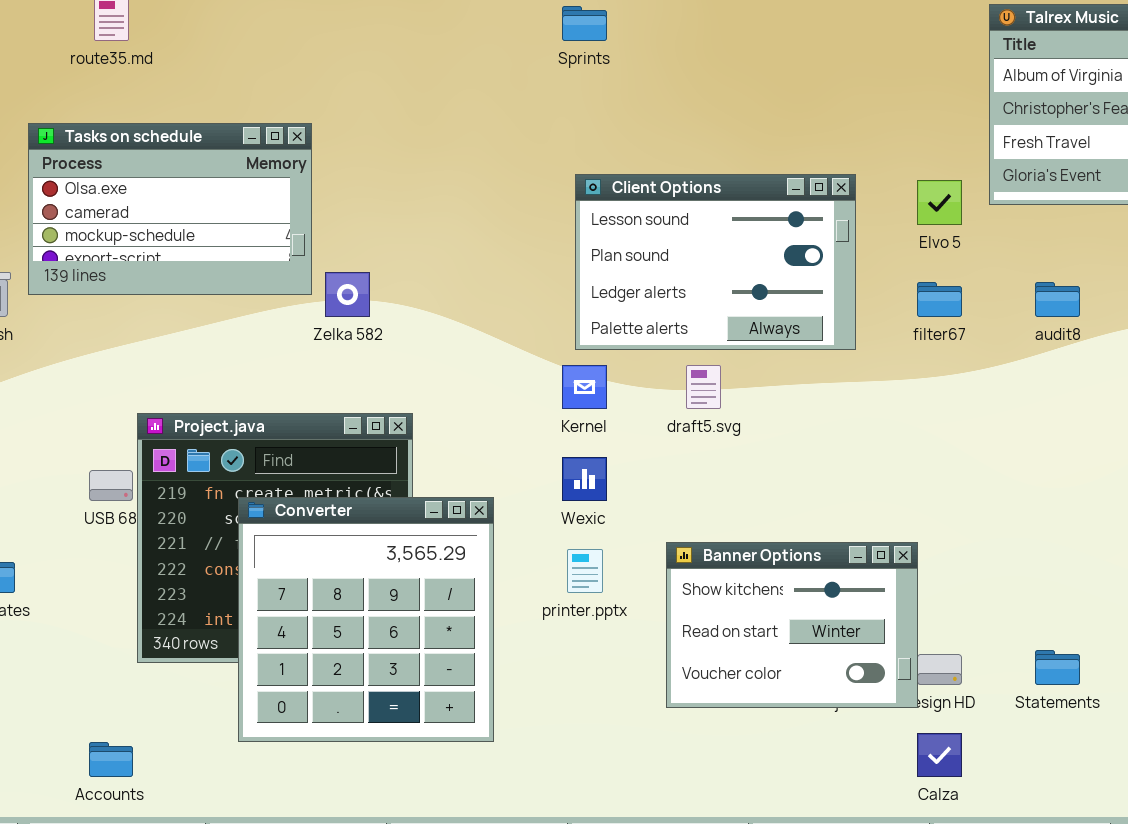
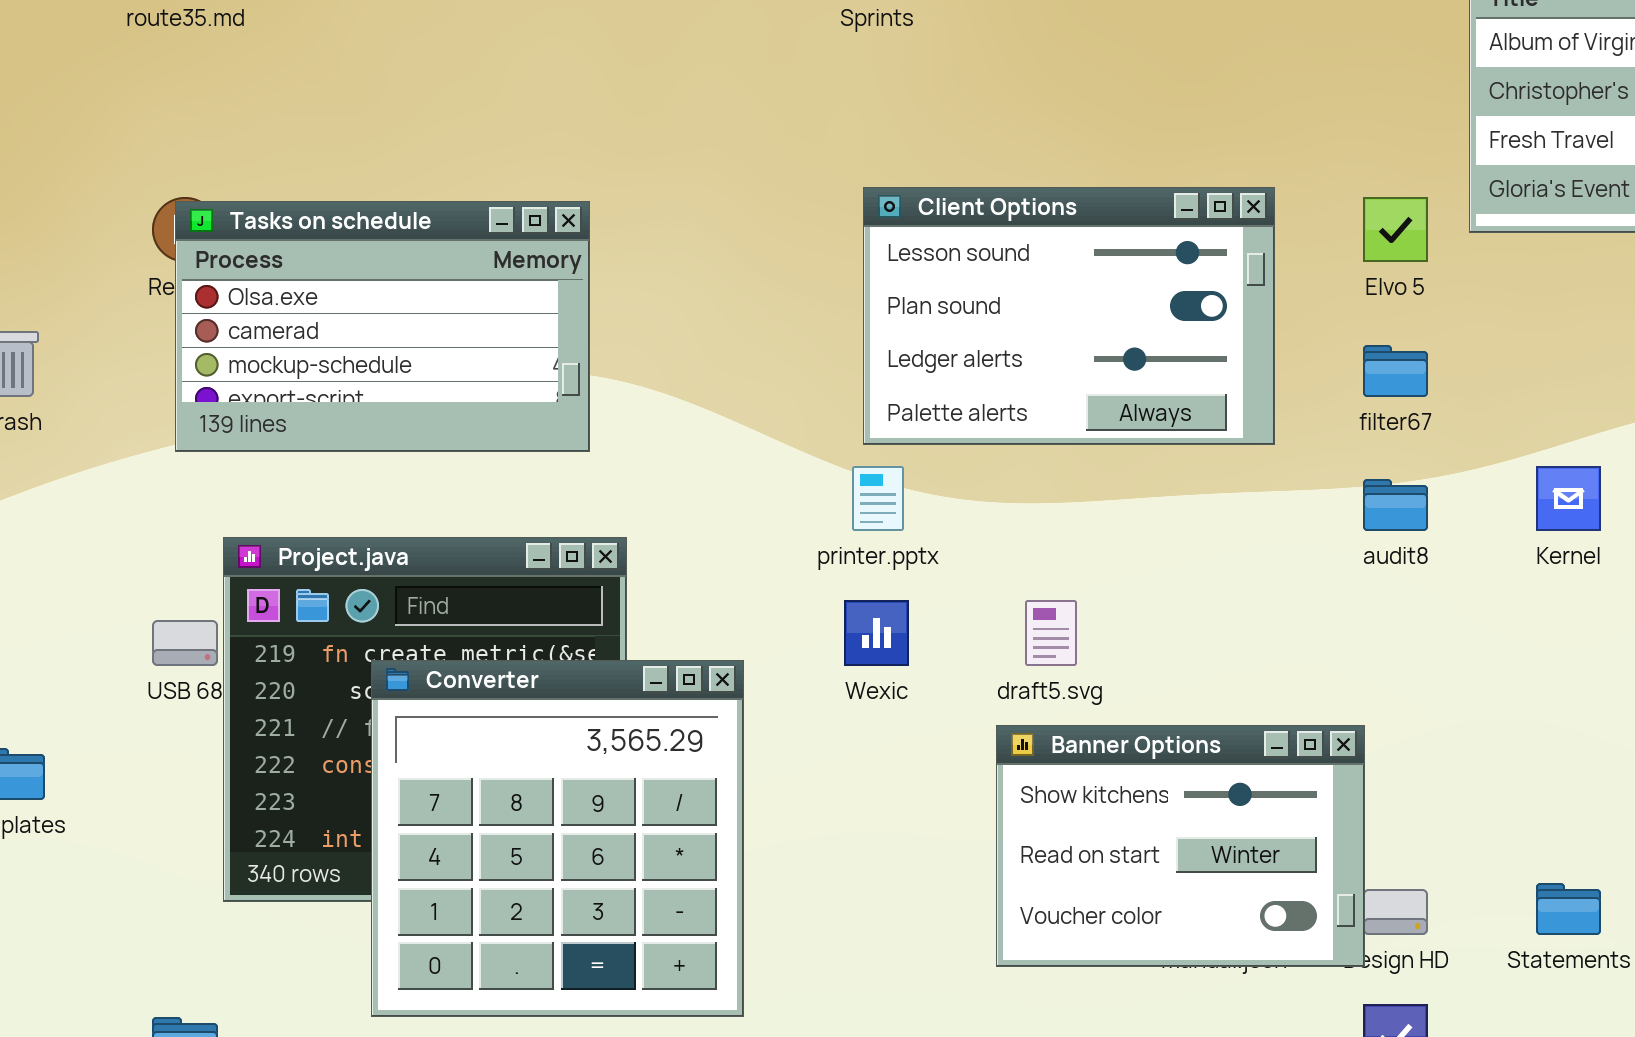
Tasks on schedule: [28,123,312,295] -> [175,201,590,452], moved
audit8: [1035,282,1080,317] -> [1363,479,1428,531], moved
Kernel: [562,365,607,409] -> [1536,466,1601,531], moved
draft5.svg: [686,365,721,409] -> [1025,600,1077,666], moved
printer.pptx: [567,549,603,593] -> [852,466,904,531], moved

